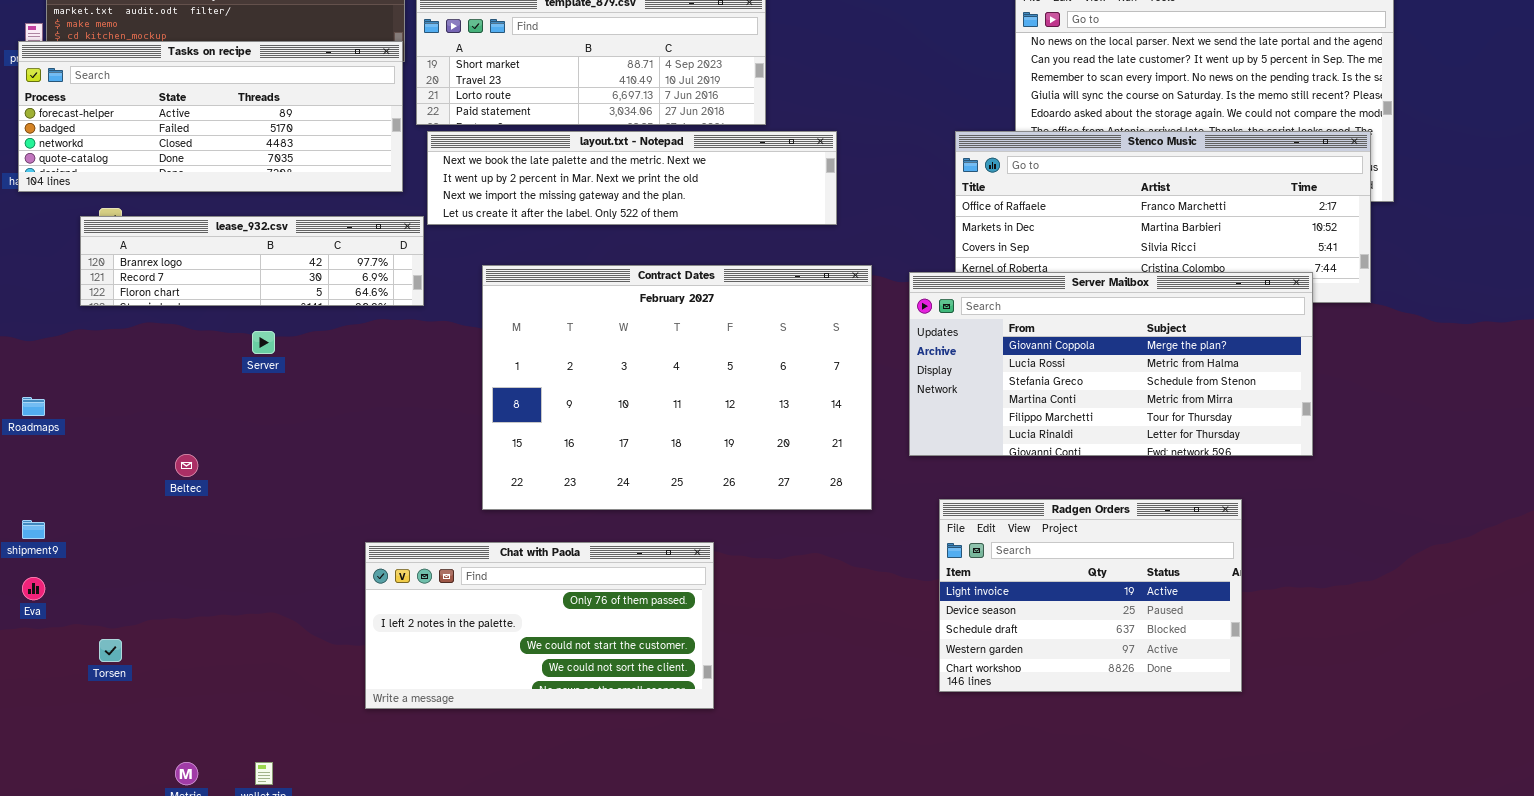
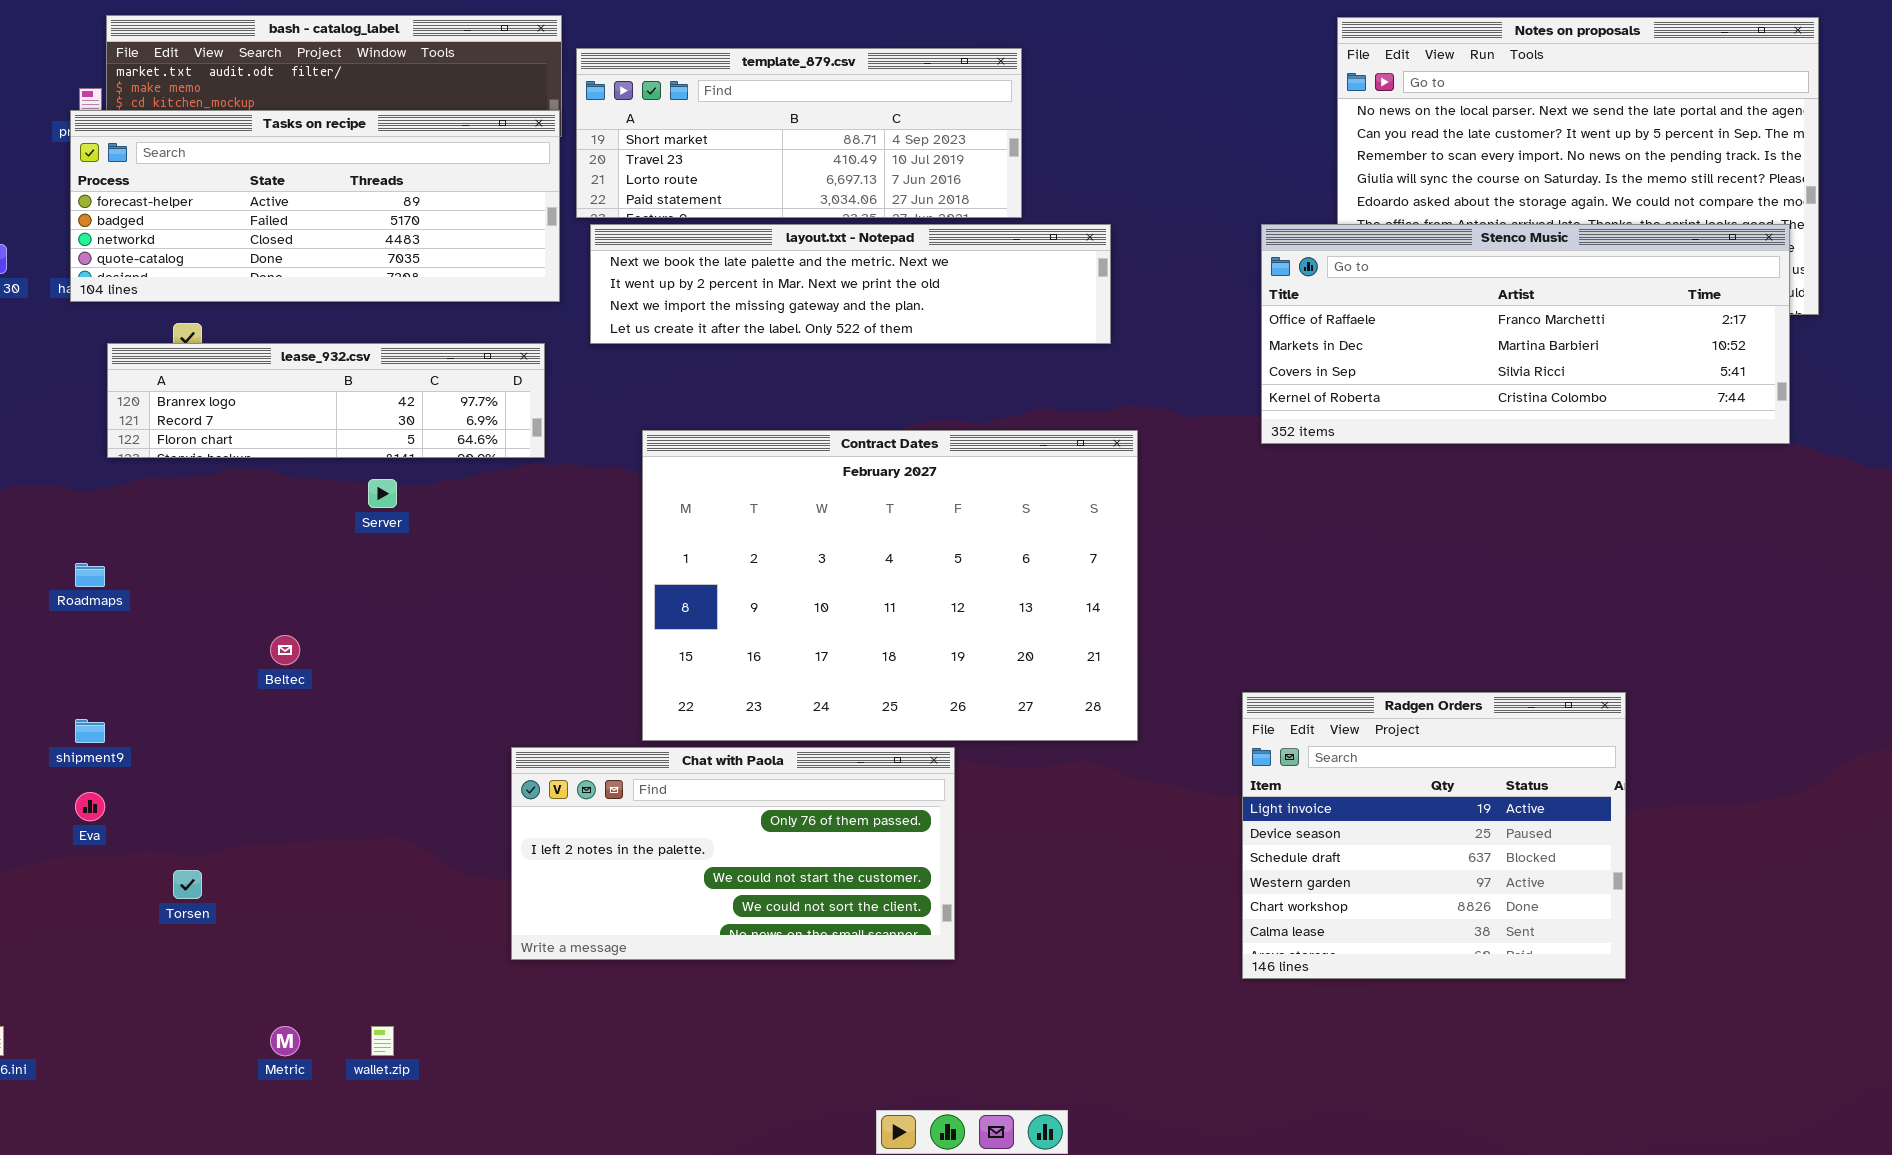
lease_932.csv: [80,216,424,306] -> [107,343,545,458], moved
Contract Dates: [482,265,872,510] -> [642,430,1138,741], moved
Server Mailbox: [909,272,1313,456] -> none, closed
Radgen Orders: [939,499,1242,692] -> [1242,692,1626,979], resized

